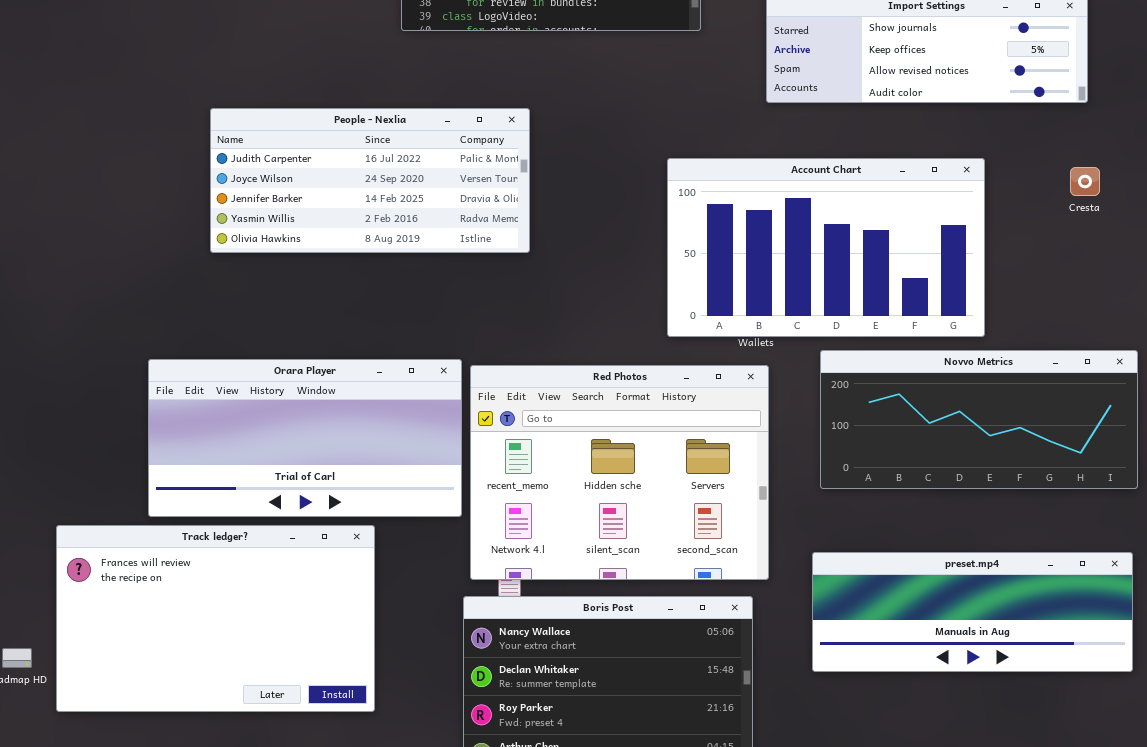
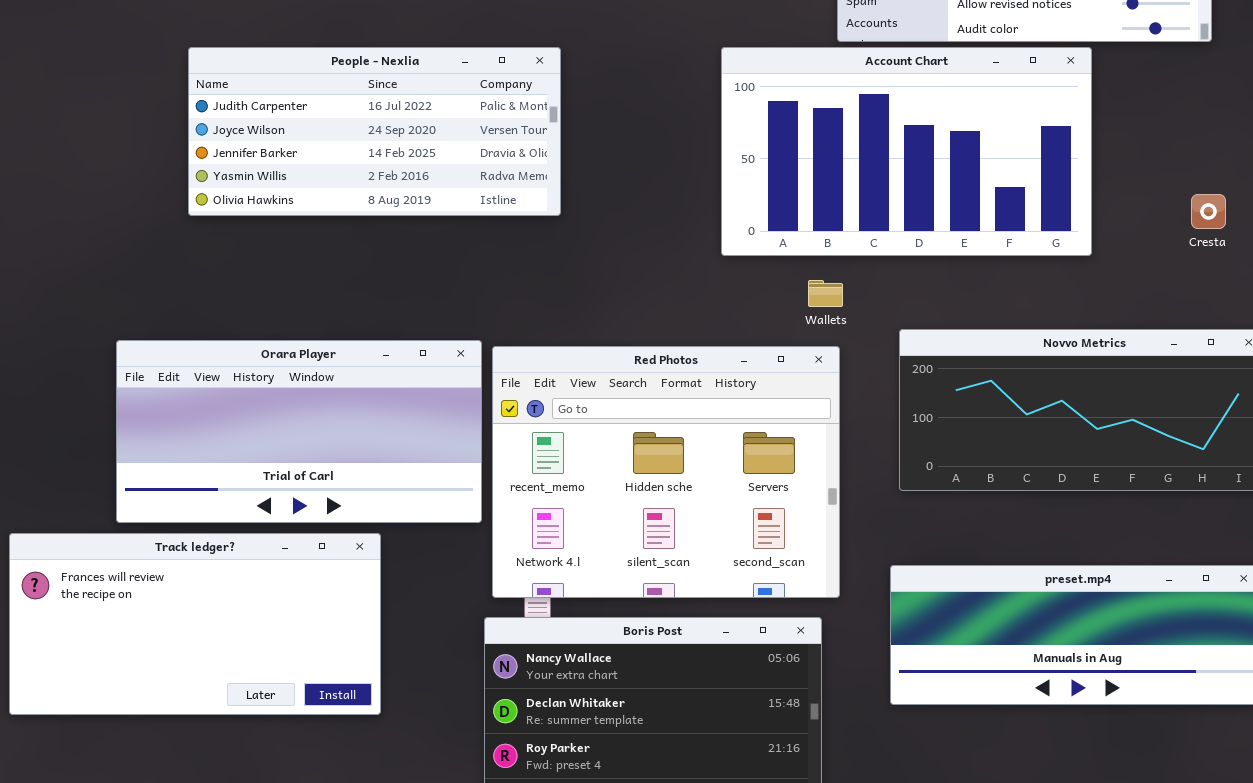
Account Chart: [667,158,985,337] -> [721,47,1092,256], moved
Cresta: [1070,167,1100,196] -> [1191,194,1226,229], moved
Track ledger?: [56,525,375,712] -> [9,533,381,715], resized

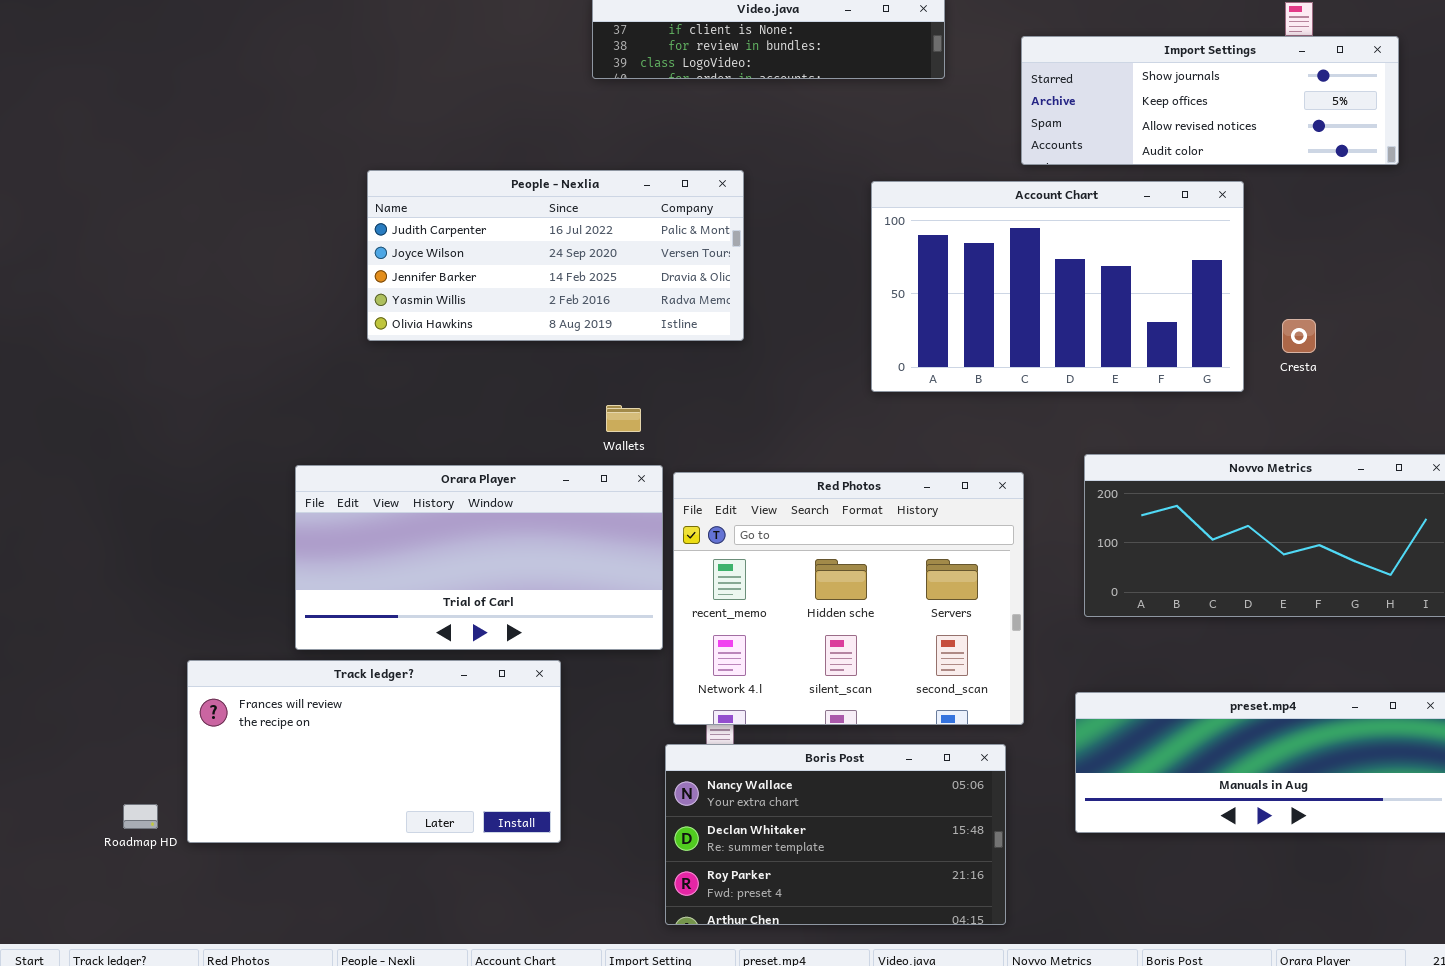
Account Chart: [721,47,1092,256] -> [871,181,1244,392], moved
Cresta: [1191,194,1226,229] -> [1282,319,1316,353], moved
Wallets: [808,280,843,307] -> [606,405,641,432], moved

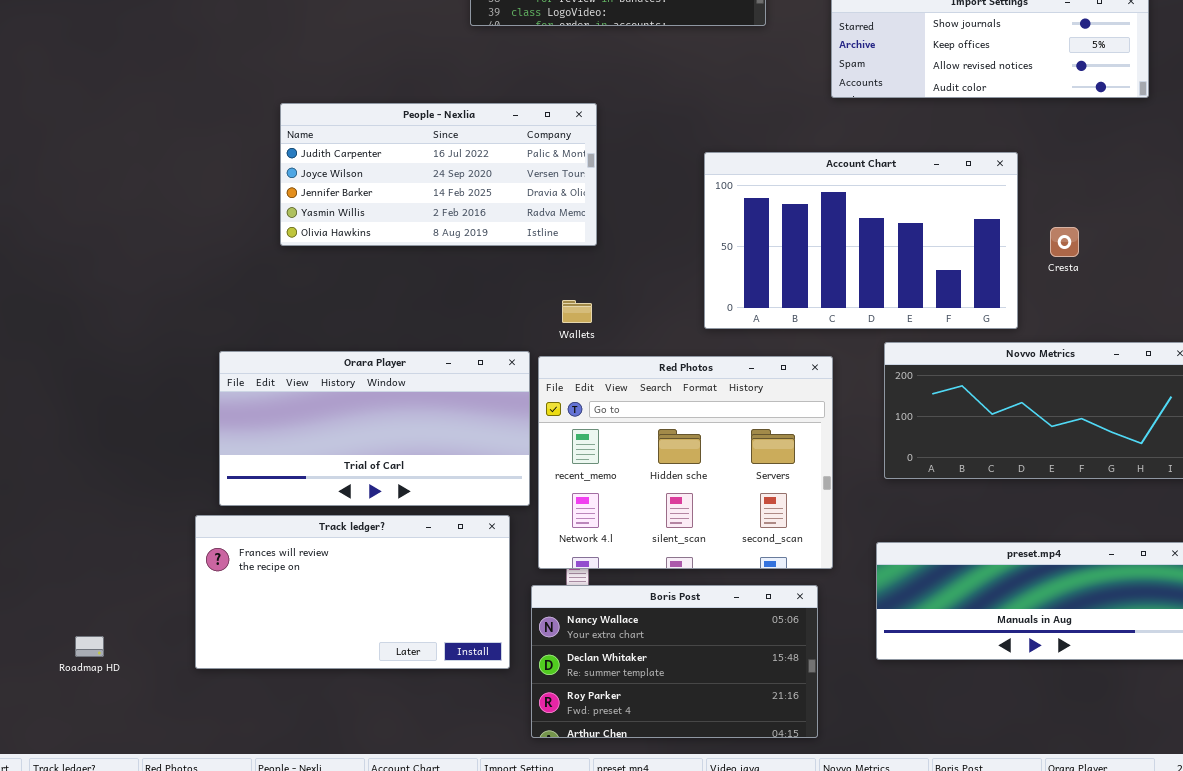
Account Chart: [871,181,1244,392] -> [704,152,1018,329], moved
Wallets: [606,405,641,432] -> [562,300,592,323], moved
Track ledger?: [187,660,561,843] -> [195,515,510,669], moved

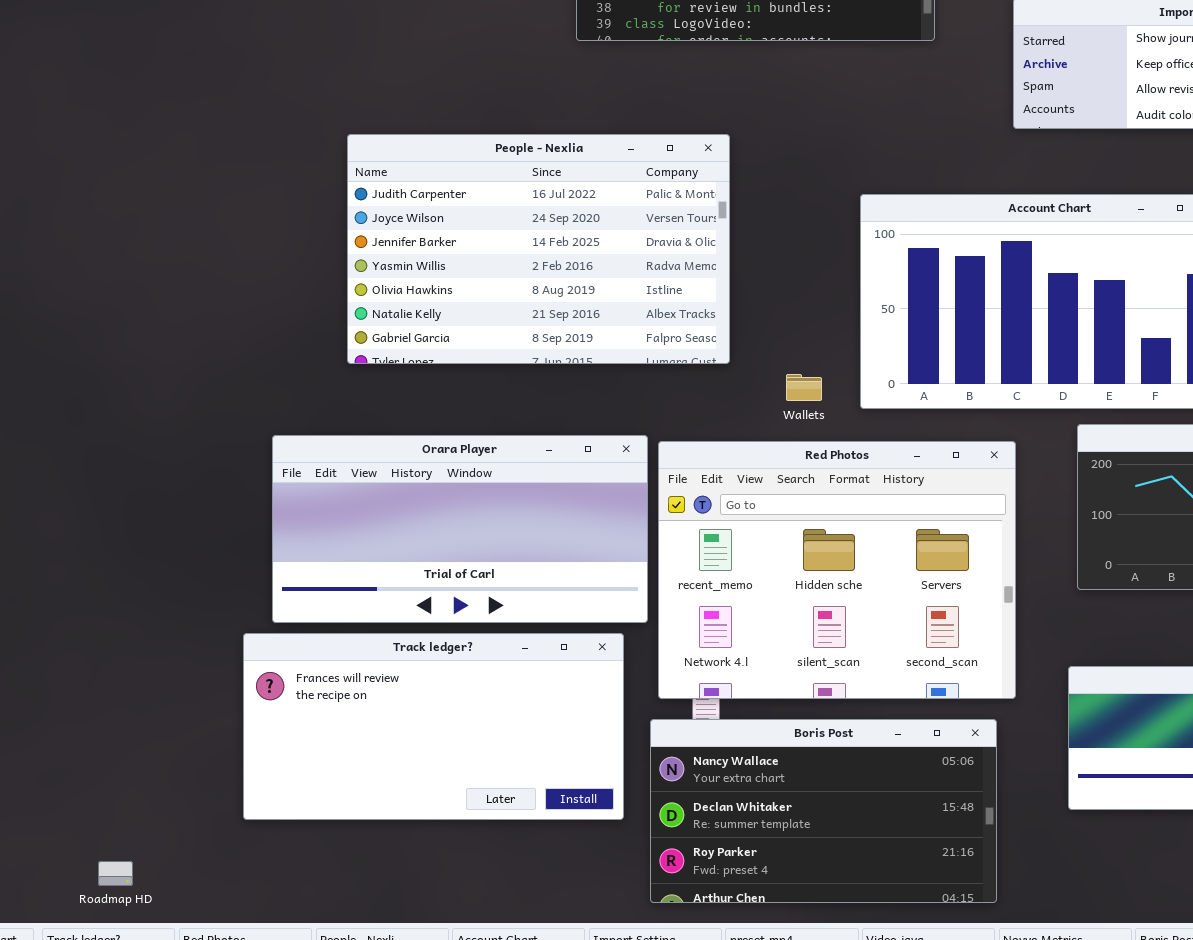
People - Nexlia: [280,103,597,246] -> [347,134,730,364], resized
Wallets: [562,300,592,323] -> [786,374,822,401], moved
Roadmap HD: [75,636,104,657] -> [98,861,133,886], moved

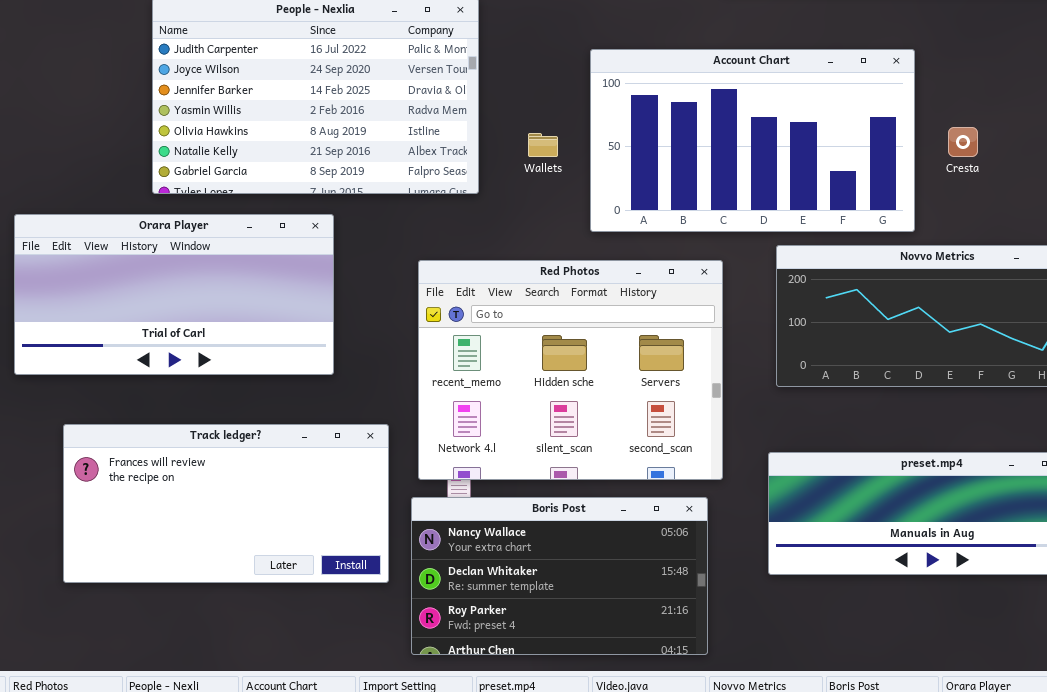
Wallets: [786,374,822,401] -> [528,133,558,157], moved
Orara Player: [272,435,648,623] -> [14,214,334,375], moved

